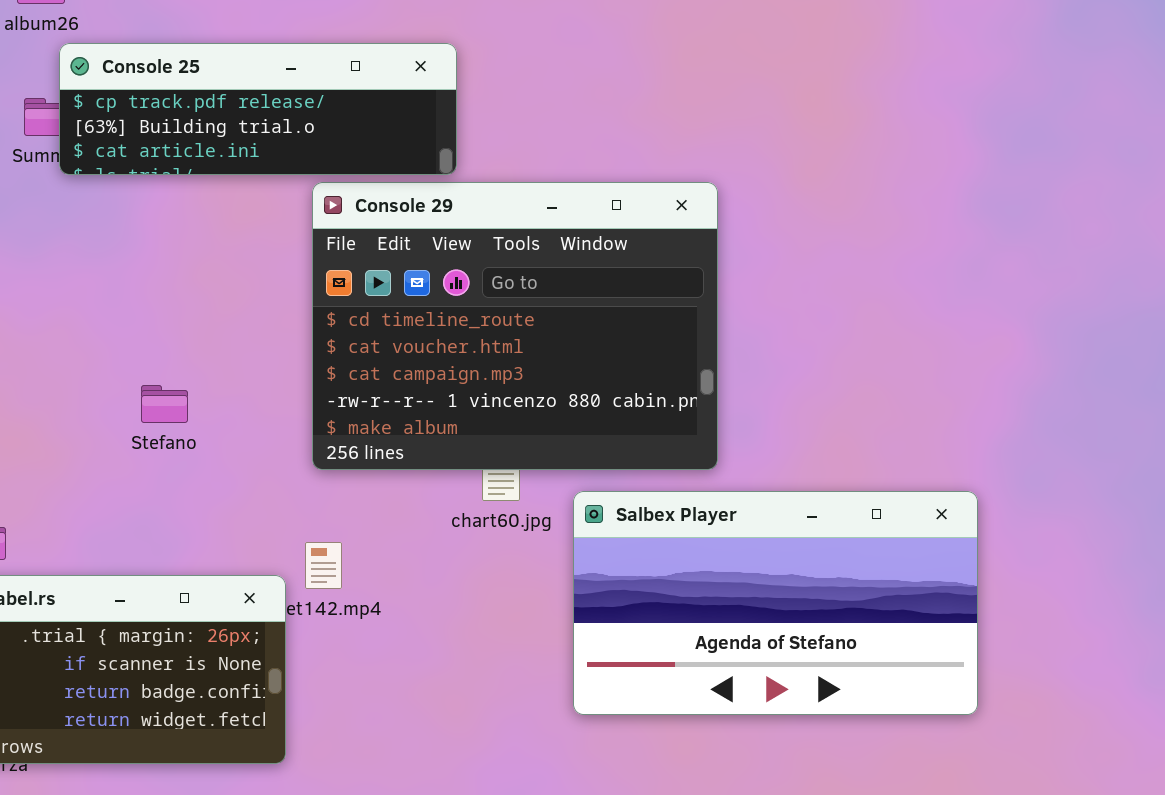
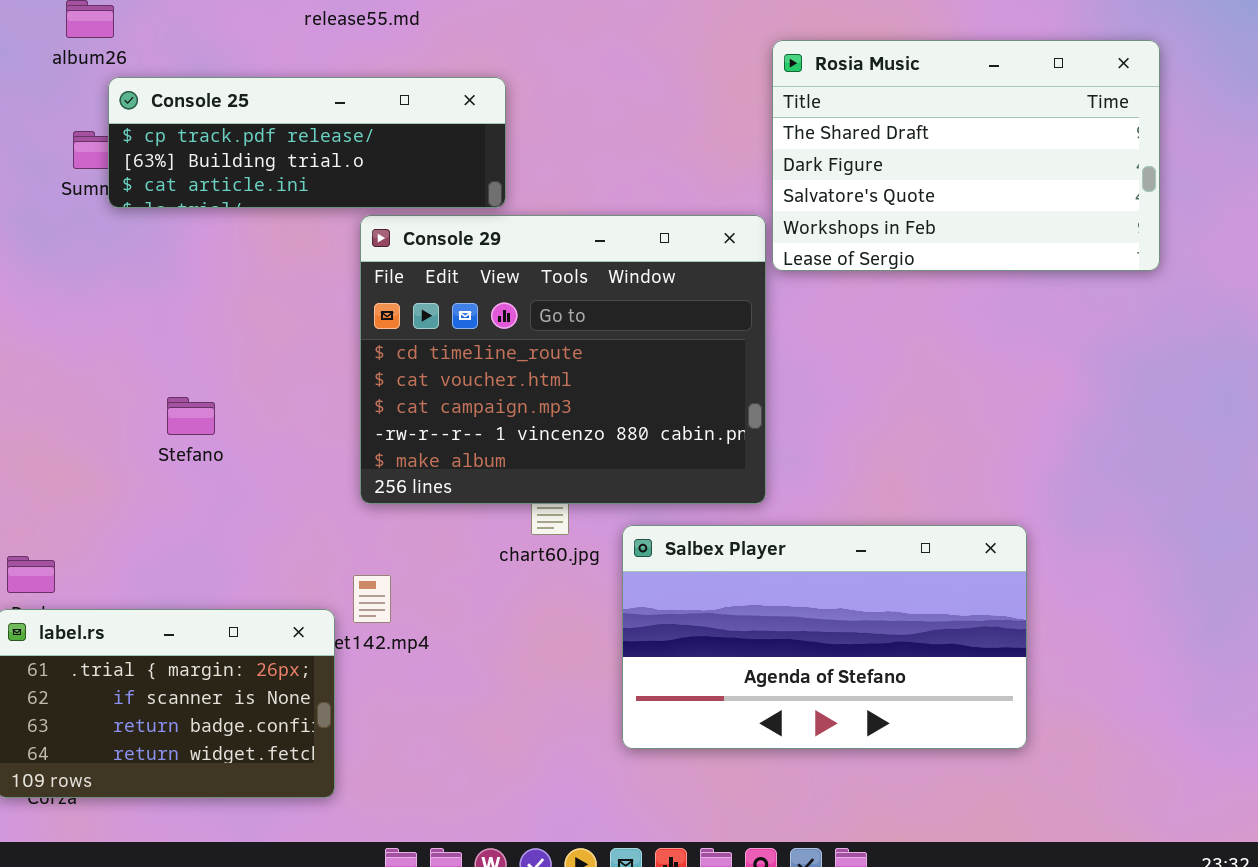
Rosia Music: none -> [772,40,1160,271], opened
Stefano: [141,385,188,423] -> [167,397,215,435], moved

